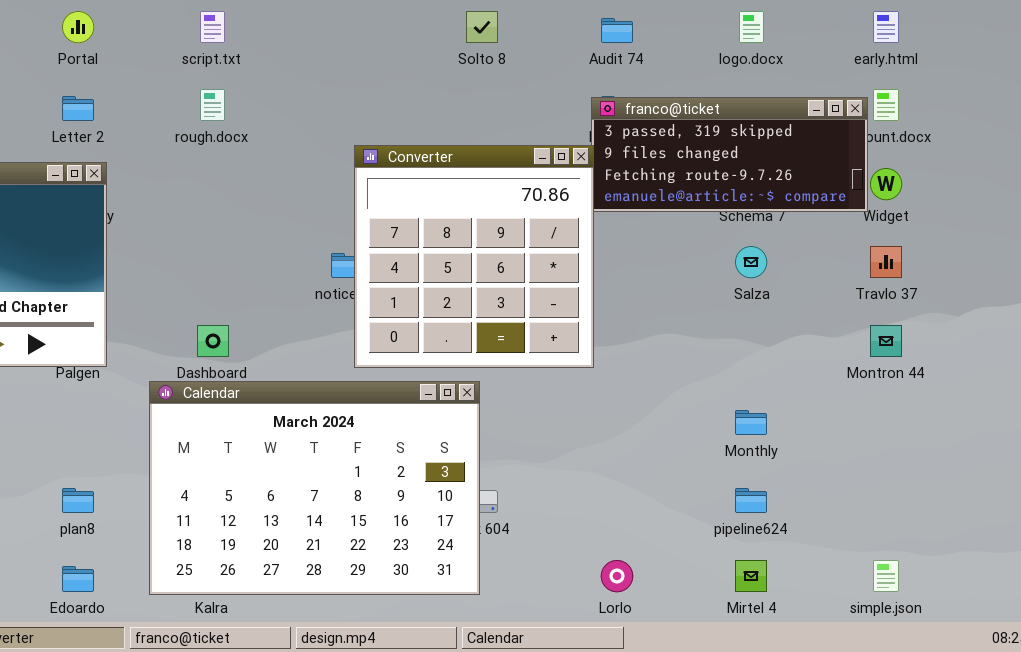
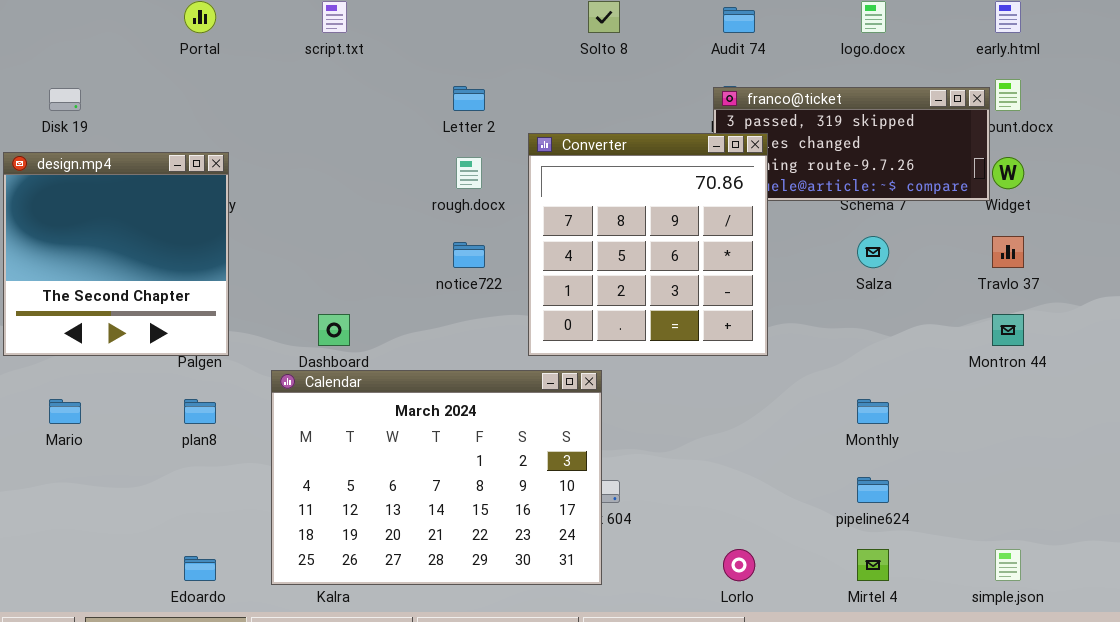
rough.docx: [200,89,225,121] -> [456,157,482,189], moved
Letter 2: [62,96,94,121] -> [453,86,485,111], moved
Converter: [354,145,594,368] -> [528,133,768,356], moved
plan8: [62,488,94,513] -> [184,399,216,424], moved

